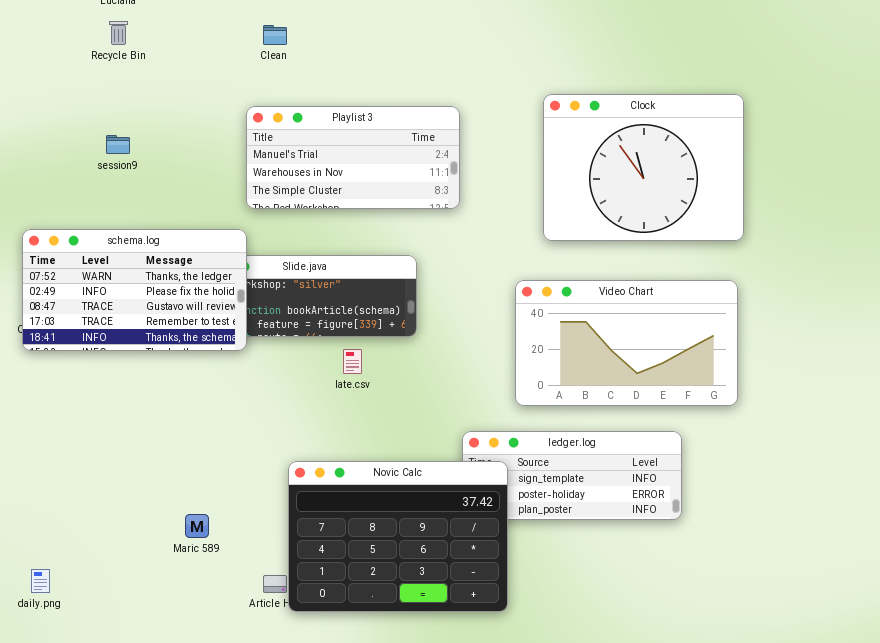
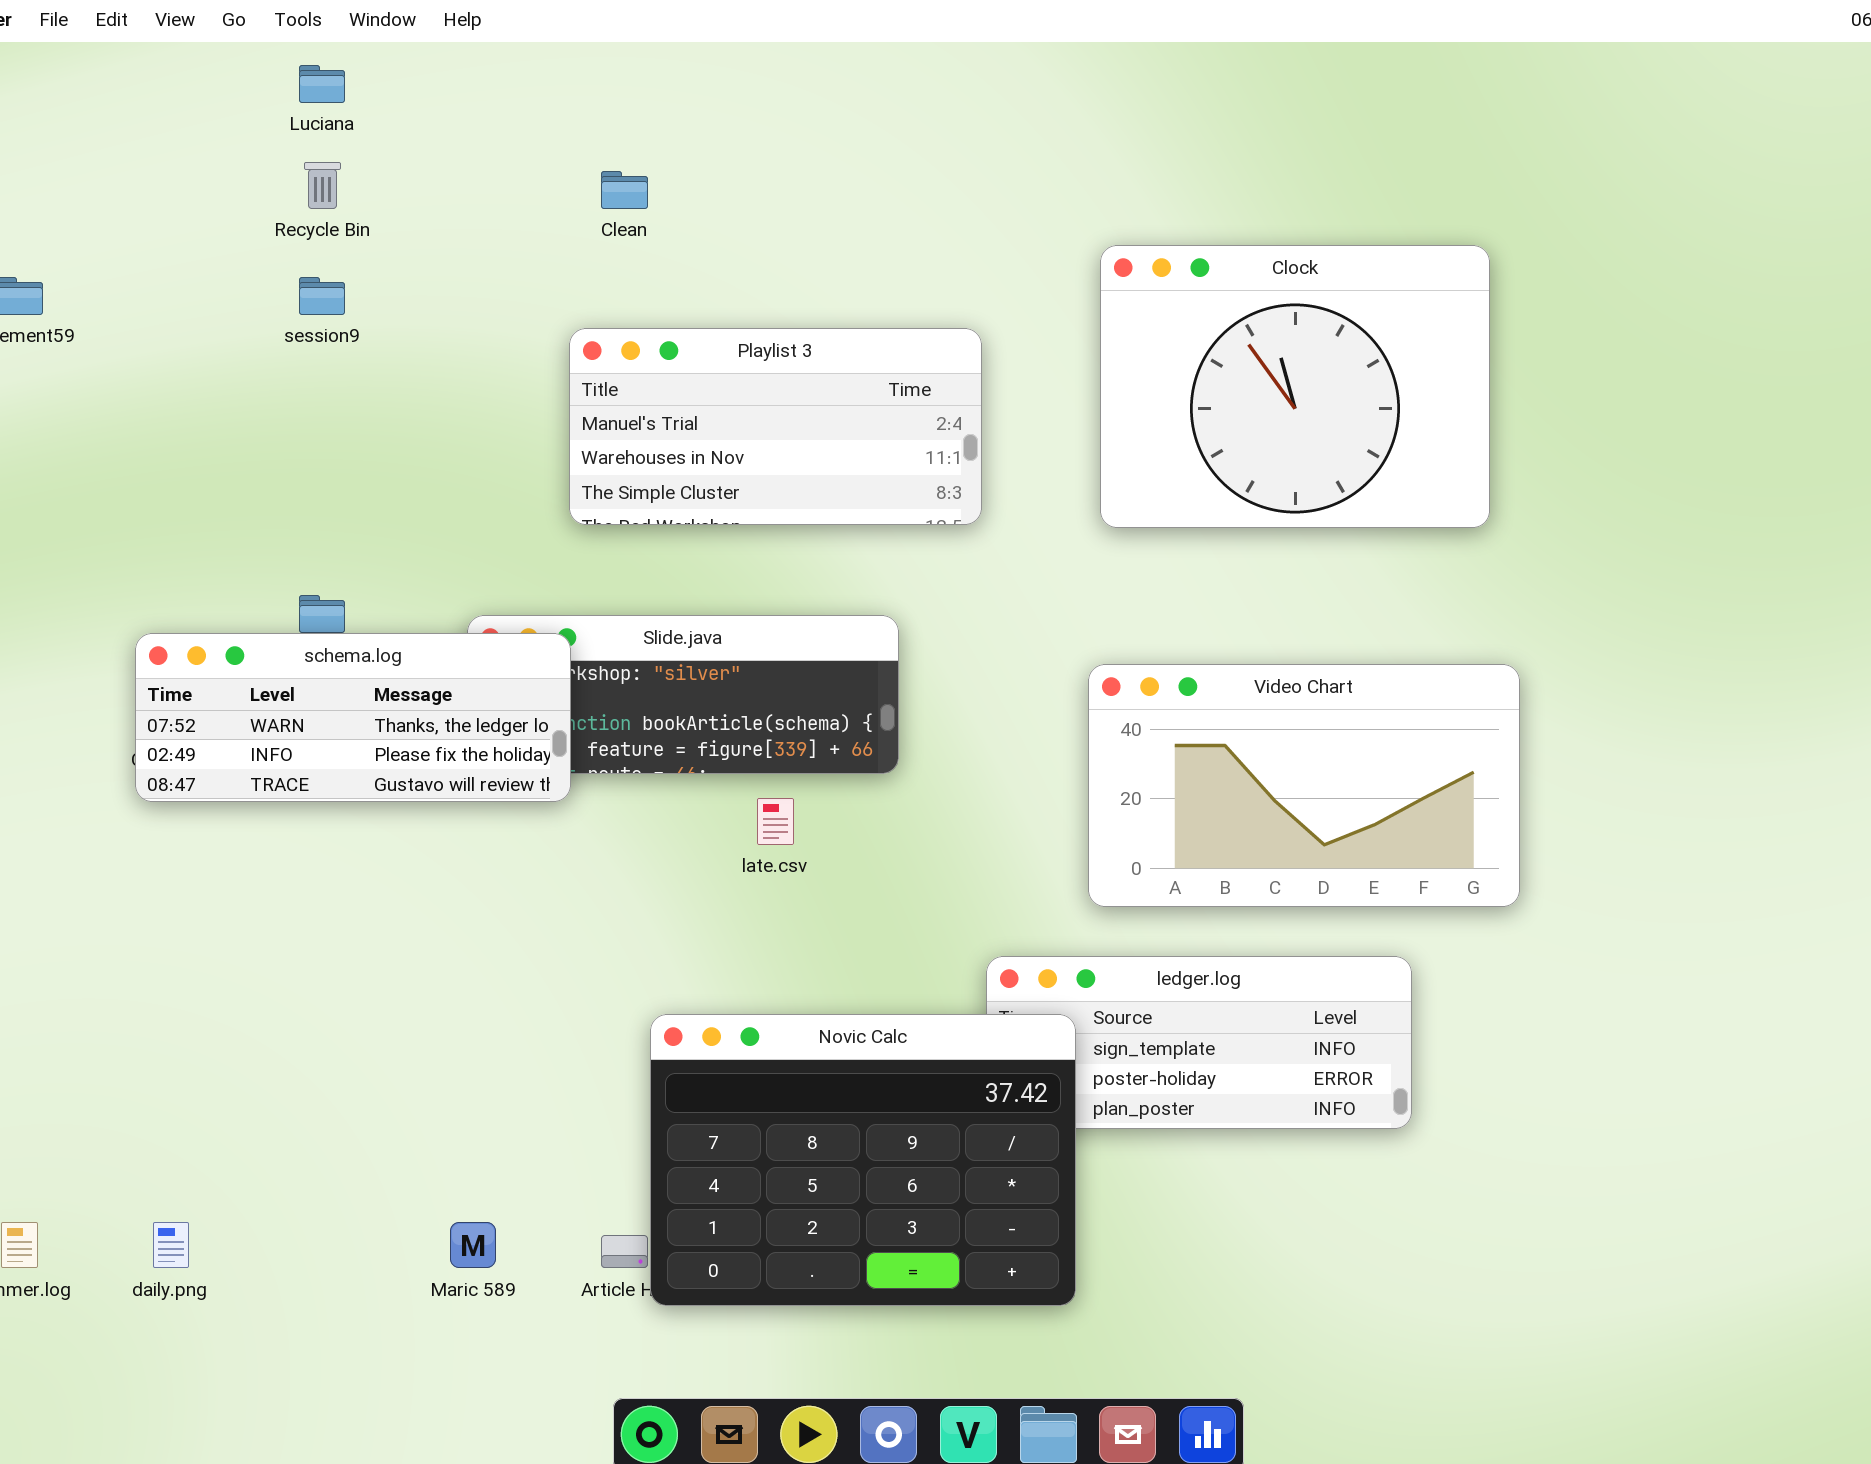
Clock: [543,94,744,241] -> [1100,245,1490,528], moved
session9: [106,135,130,154] -> [299,277,345,315], moved
schema.log: [22,229,247,351] -> [135,633,571,802], resized
Maric 589: [185,514,209,538] -> [450,1222,496,1268], moved

